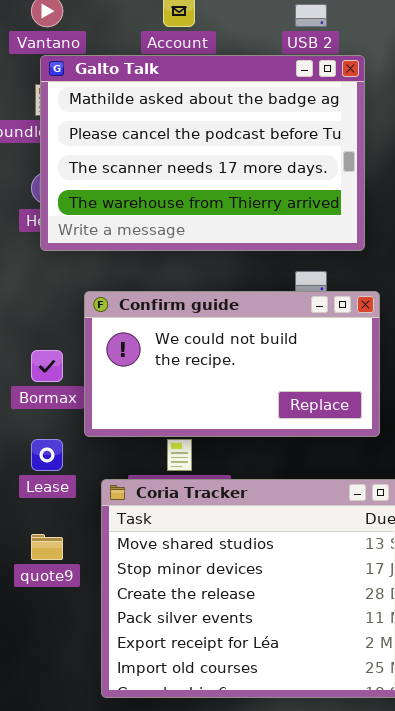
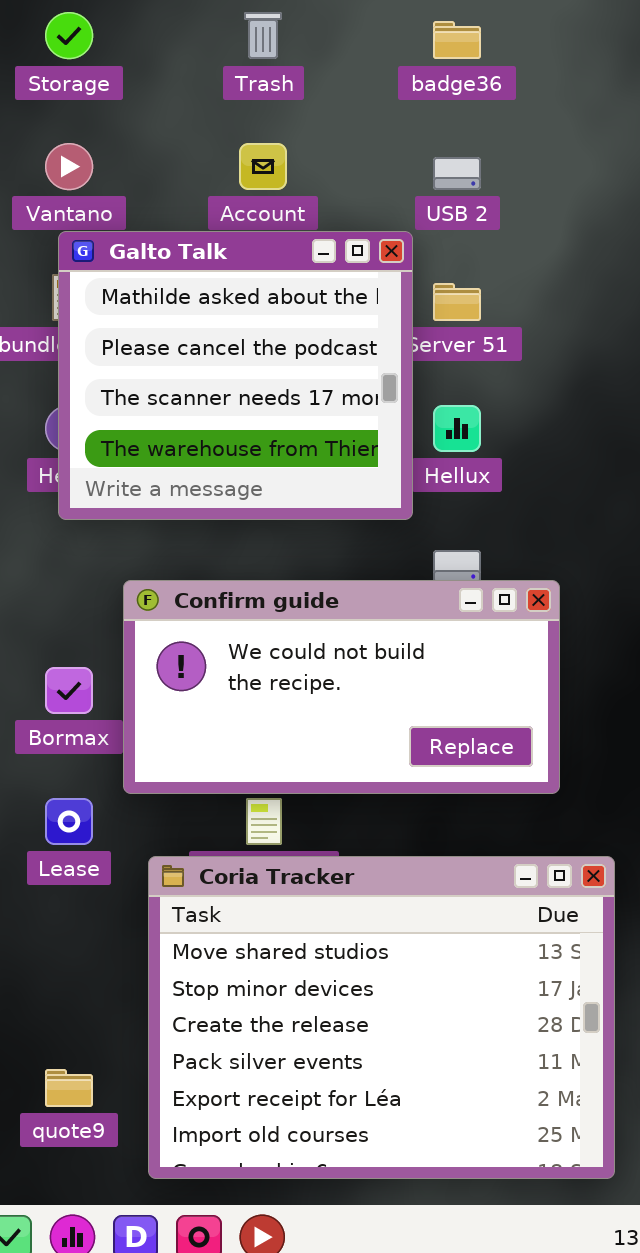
Galto Talk: [40,55,365,251] -> [58,231,413,520], resized
quote9: [31,534,63,560] -> [45,1069,93,1107], moved

